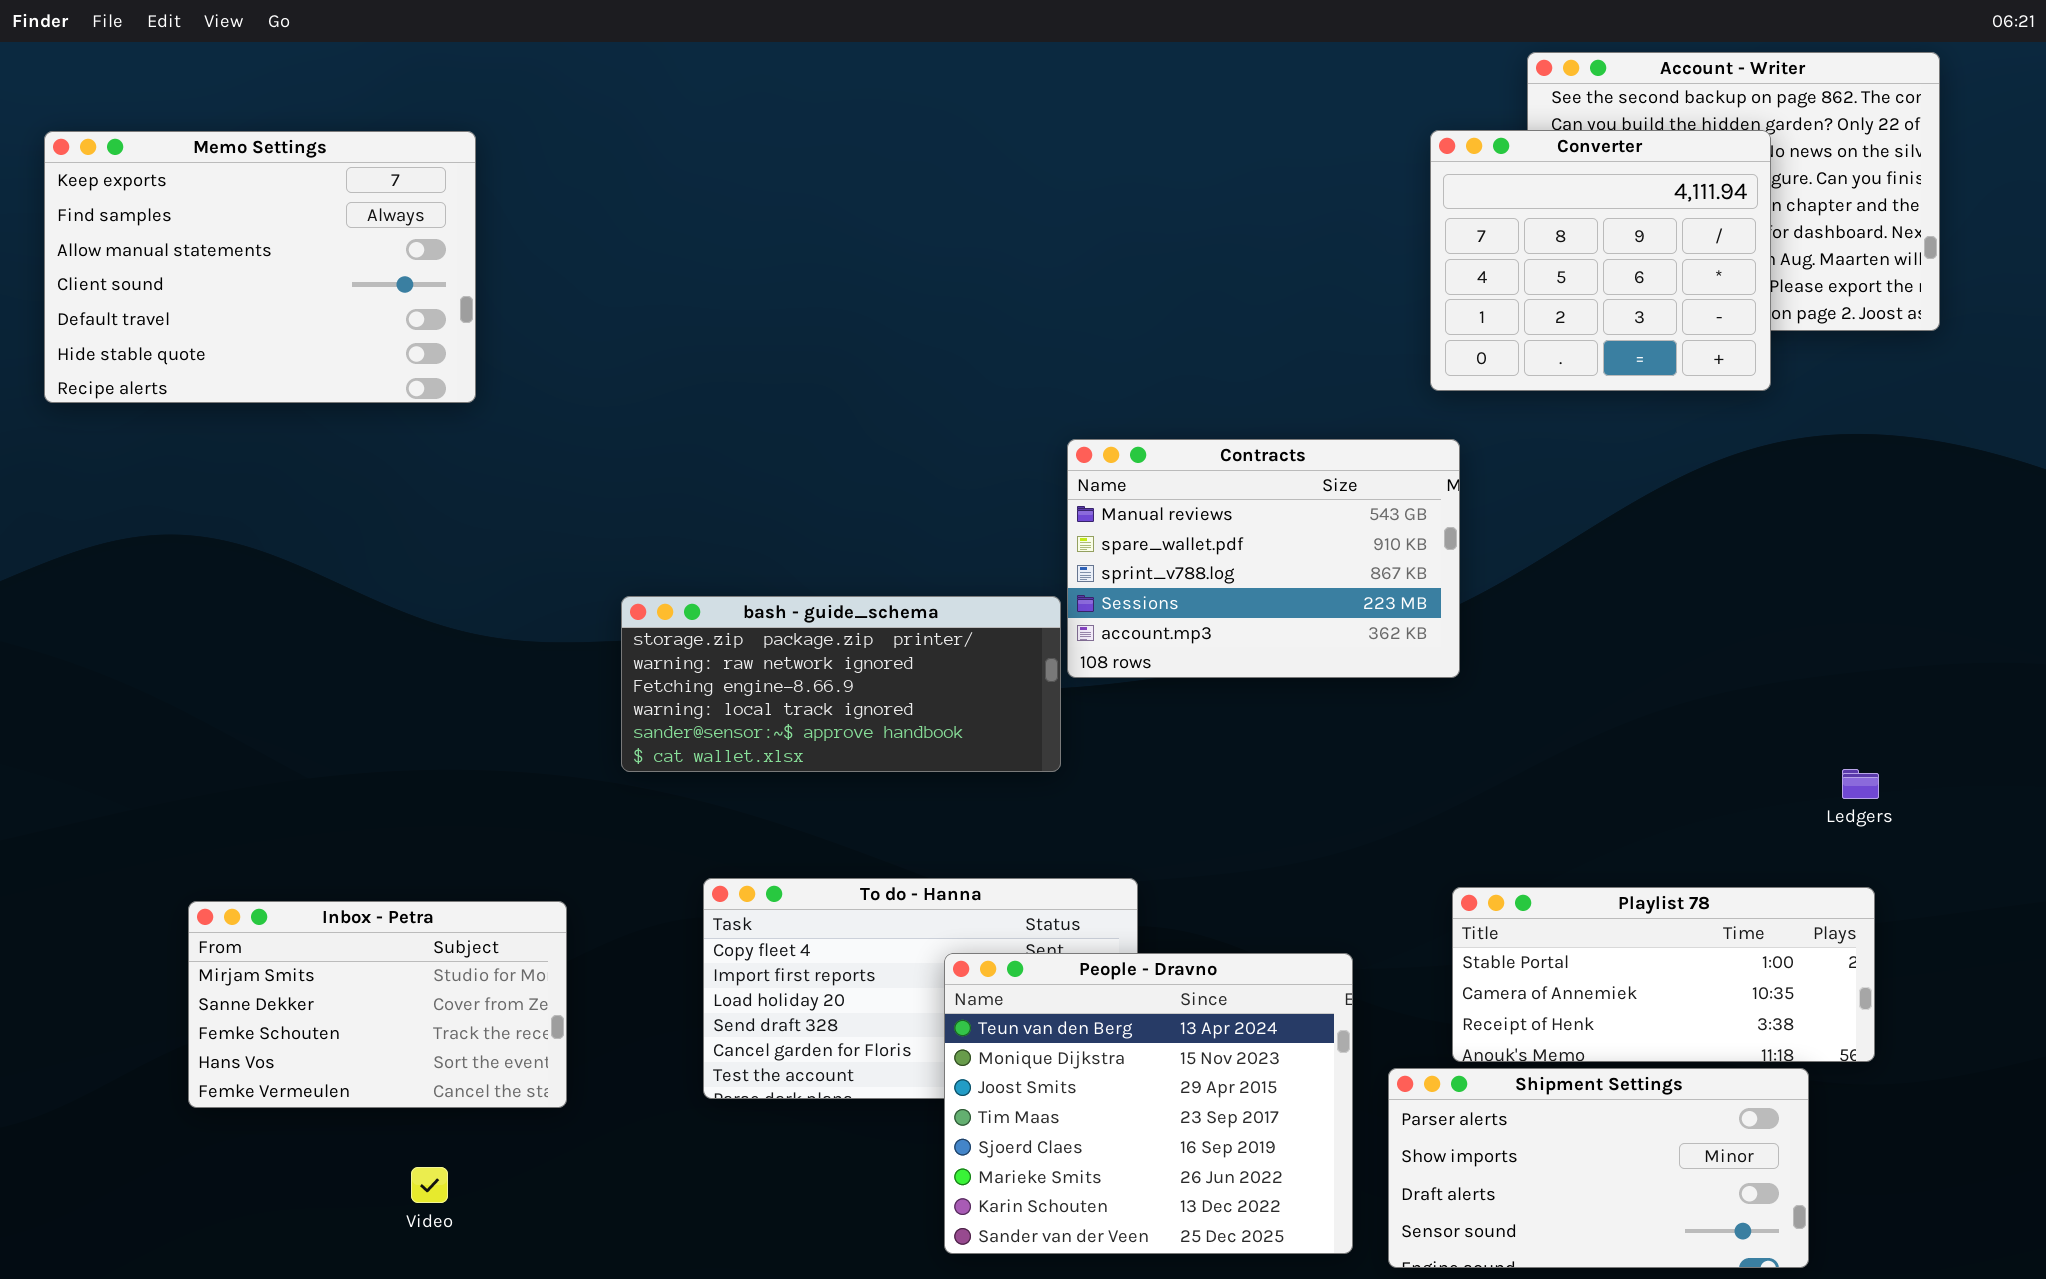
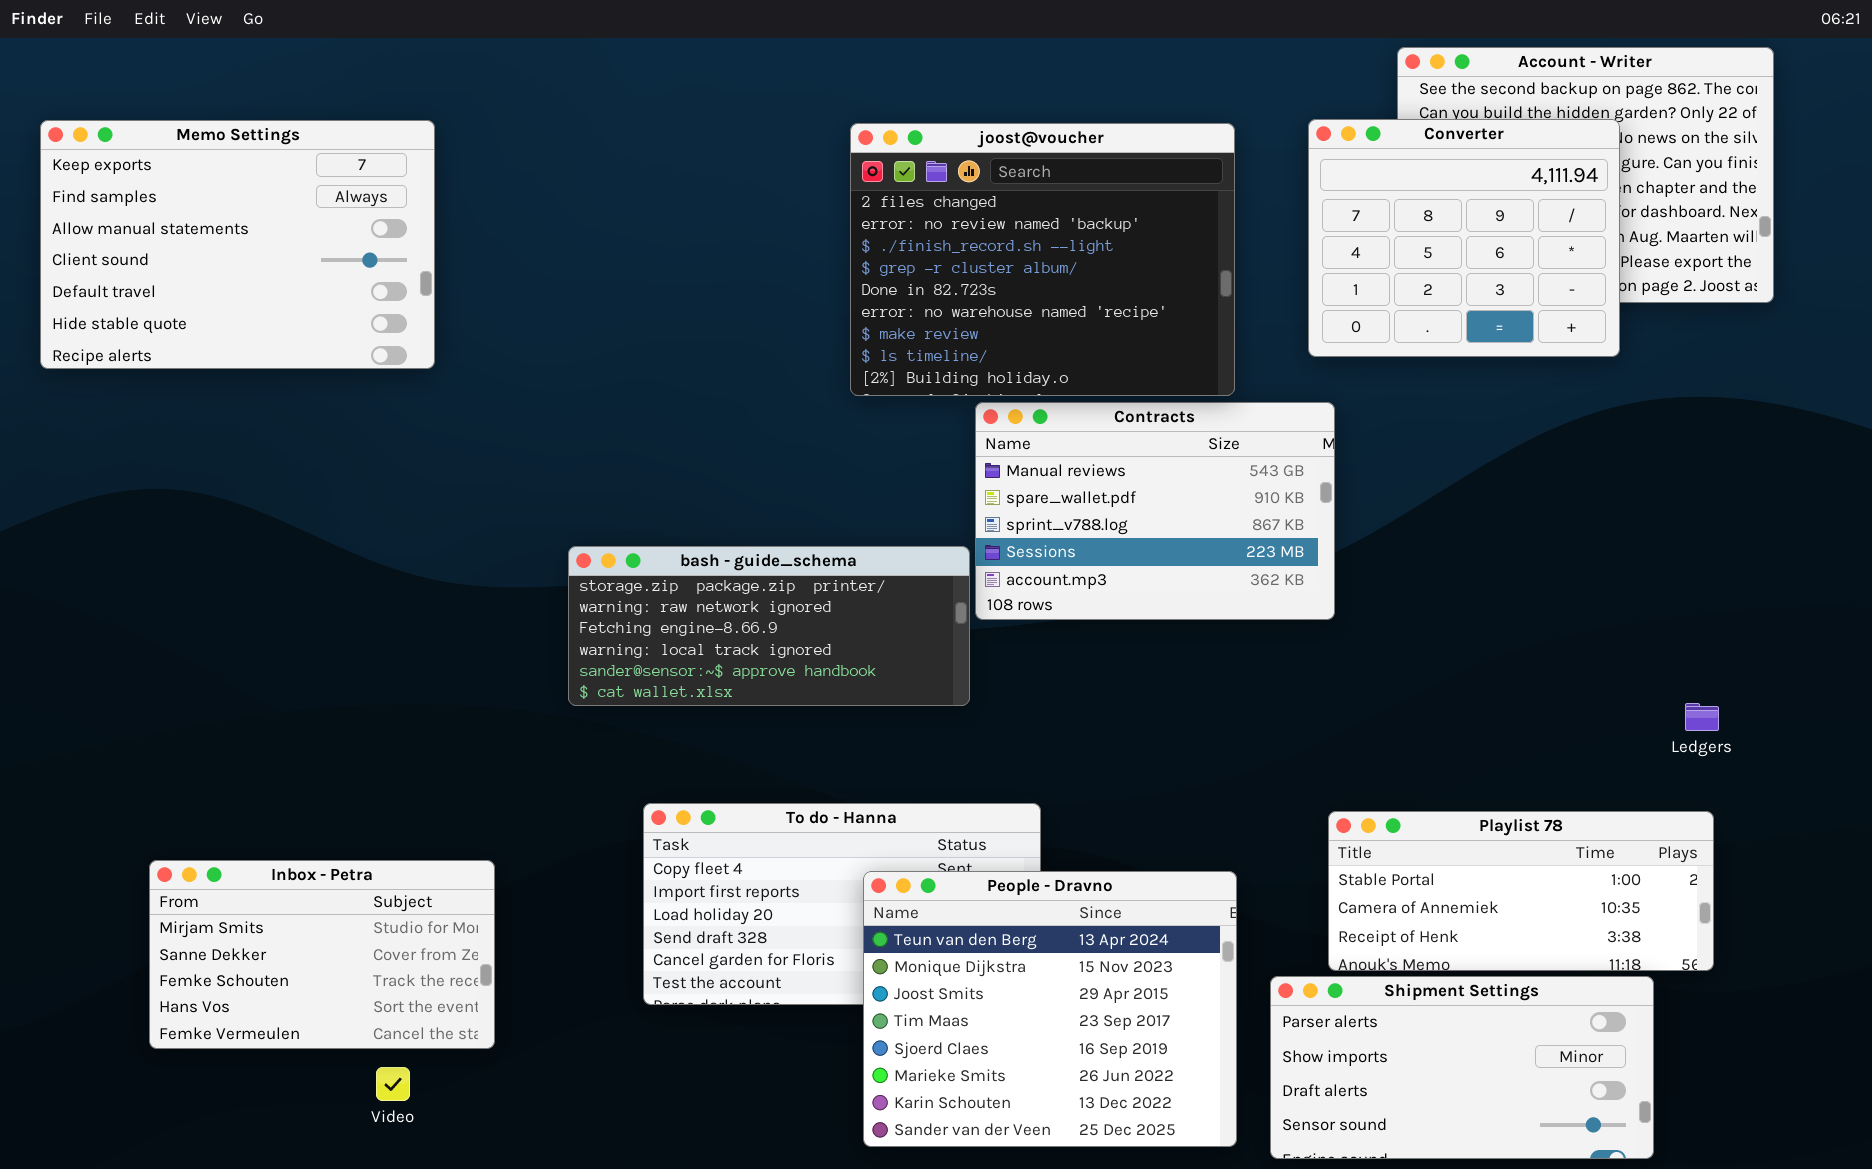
joost@voucher: none -> [850,123,1235,396], opened
Inbox - Petra: [188,901,567,1108] -> [149,860,495,1049], moved

